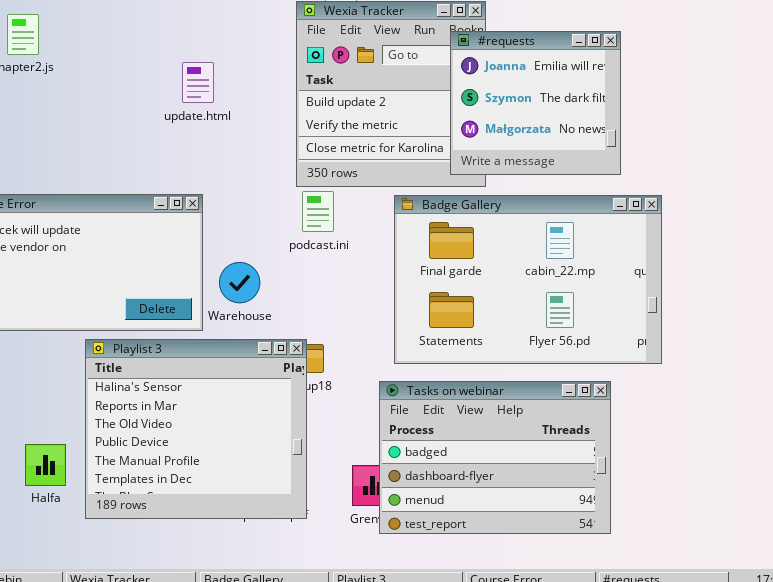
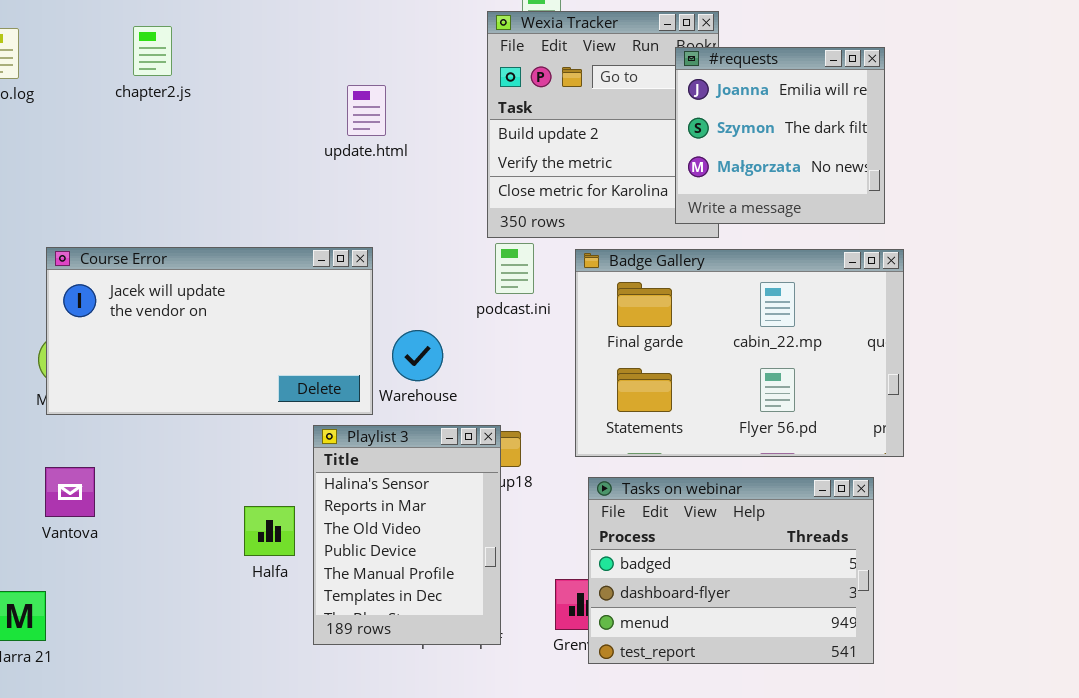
Badge Gallery: [394,195,662,364] -> [575,249,904,457], moved
Playlist 3: [85,339,307,519] -> [313,425,501,645], resized
Halfa: [25,444,66,486] -> [244,506,295,556], moved

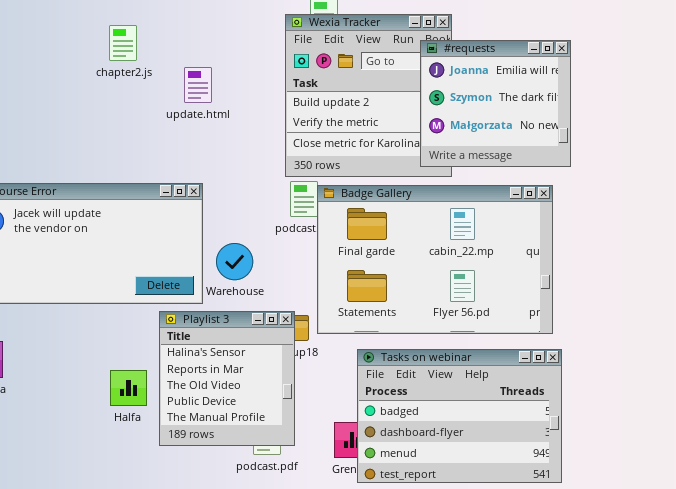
chapter2.js: [133,26,172,76] -> [109,25,137,61], moved
Badge Gallery: [575,249,904,457] -> [317,185,553,334], moved
Playlist 3: [313,425,501,645] -> [159,311,295,446], resized

